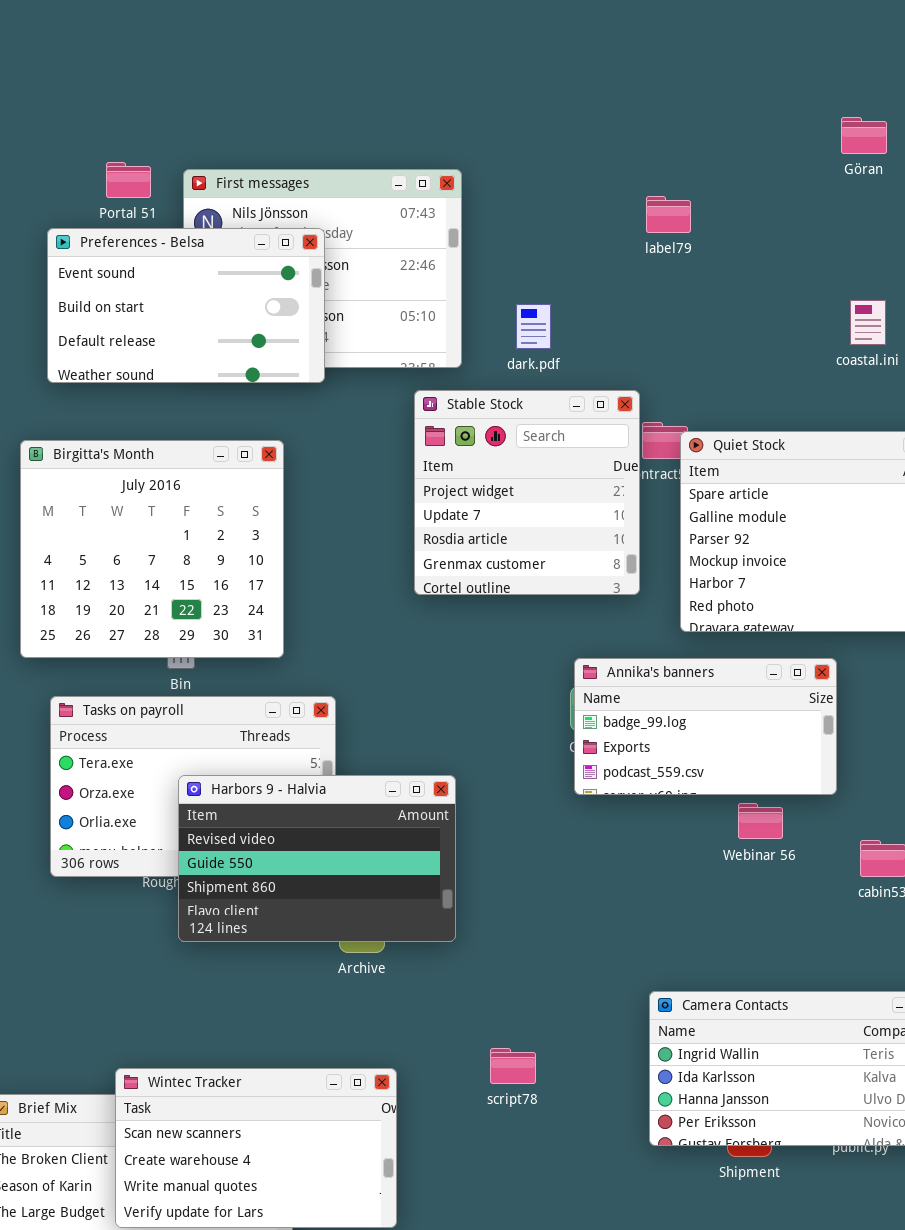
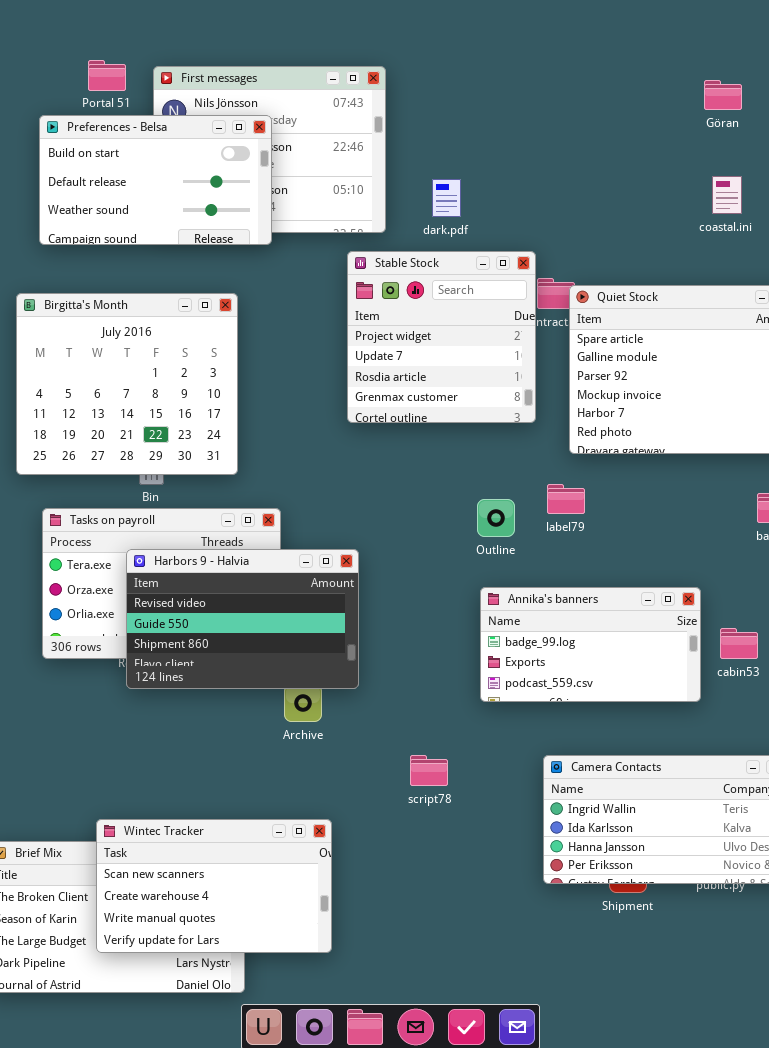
Göran: [841,117,887,154] -> [704,80,742,110], moved
label79: [646,196,691,233] -> [547,484,585,514], moved
Preferences - Belsa: [47,228,325,383] -> [39,115,272,245], scrolled down 1 row
Annika's banners: [574,658,837,795] -> [480,587,701,702], moved
Harbors 9 - Halvia: [178,775,456,942] -> [126,549,359,689], moved
script78: [490,1048,536,1084] -> [410,755,448,786], moved

